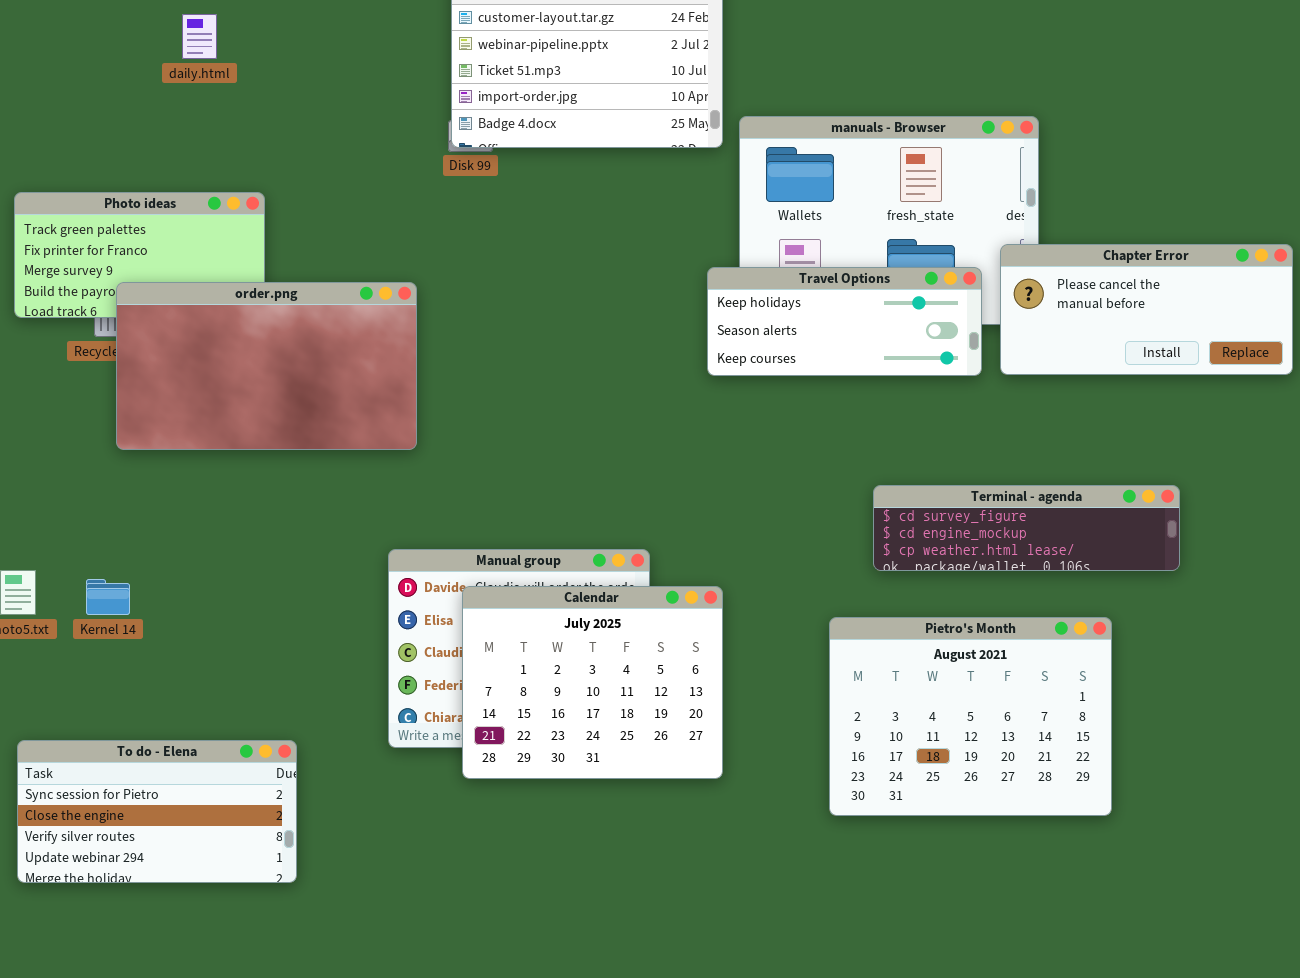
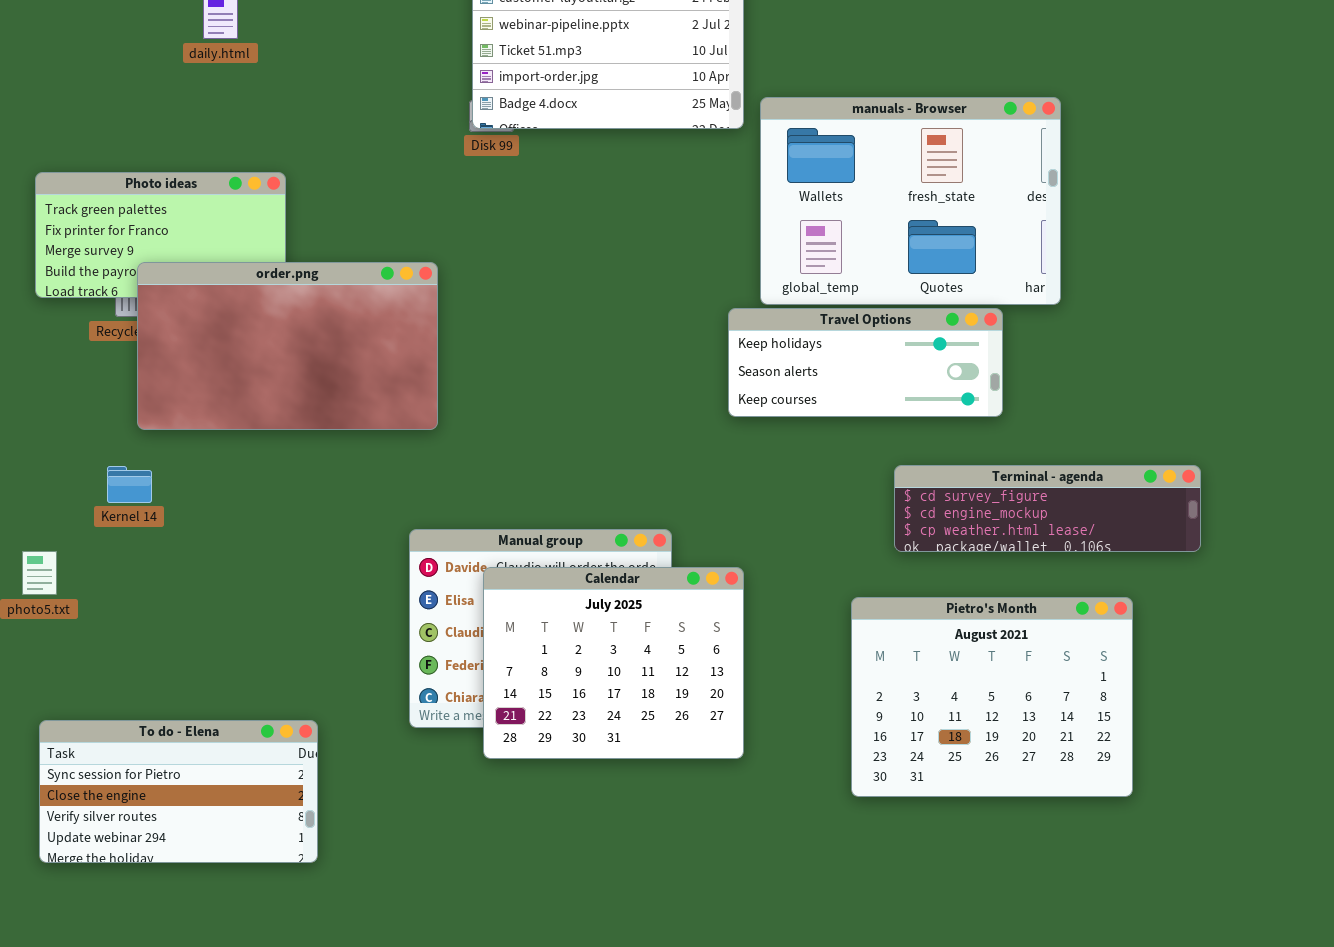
Chapter Error: [1000,244,1293,375] -> none, closed
Travel Options: [707,267,982,376] -> [728,308,1003,417], moved
Kernel 14: [86,579,130,615] -> [107,466,152,503], moved

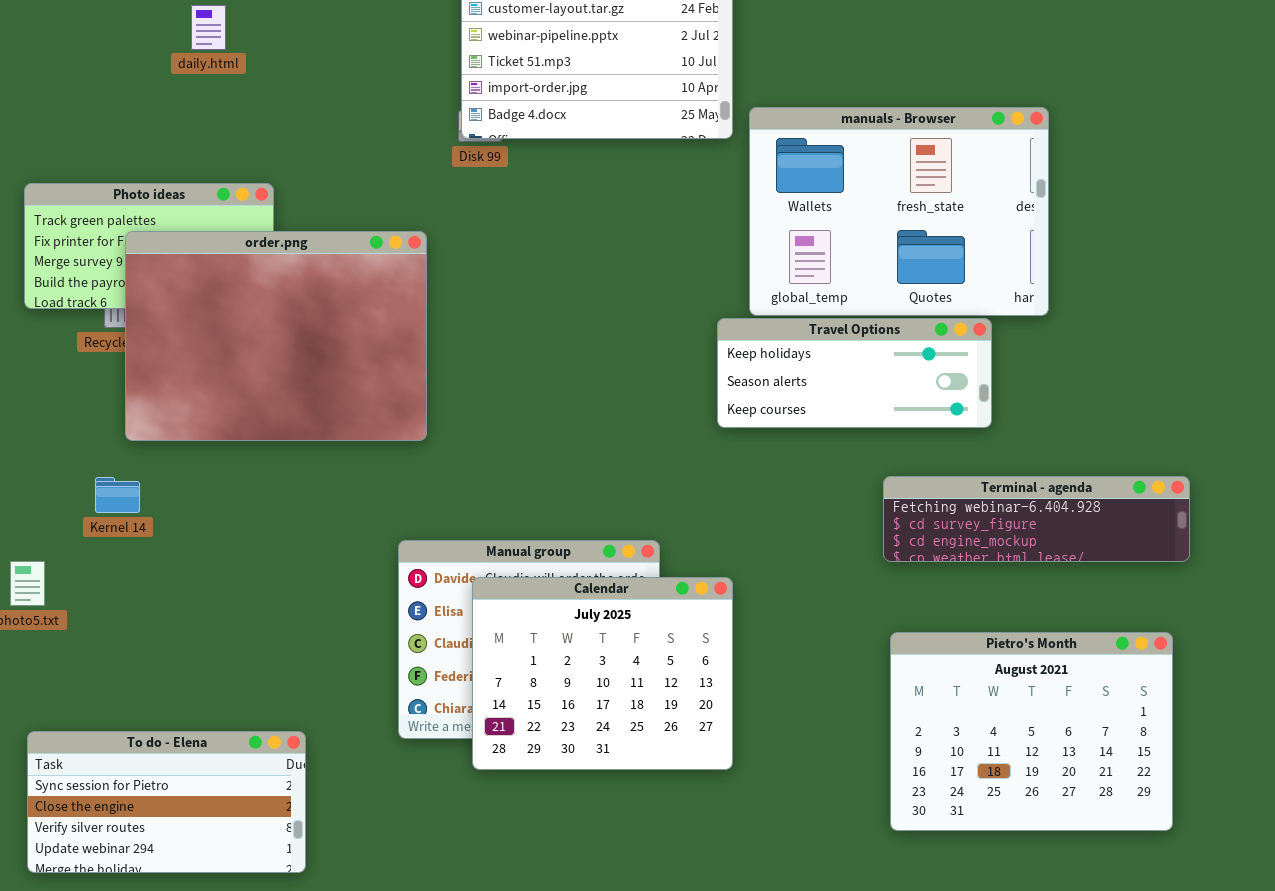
order.png: [137,262,438,430] -> [125,231,427,441], resized
Terminal - agenda: [894,465,1201,552] -> [883,476,1190,562], scrolled up 1 row
Pietro's Month: [851,597,1133,797] -> [890,632,1173,831], moved

